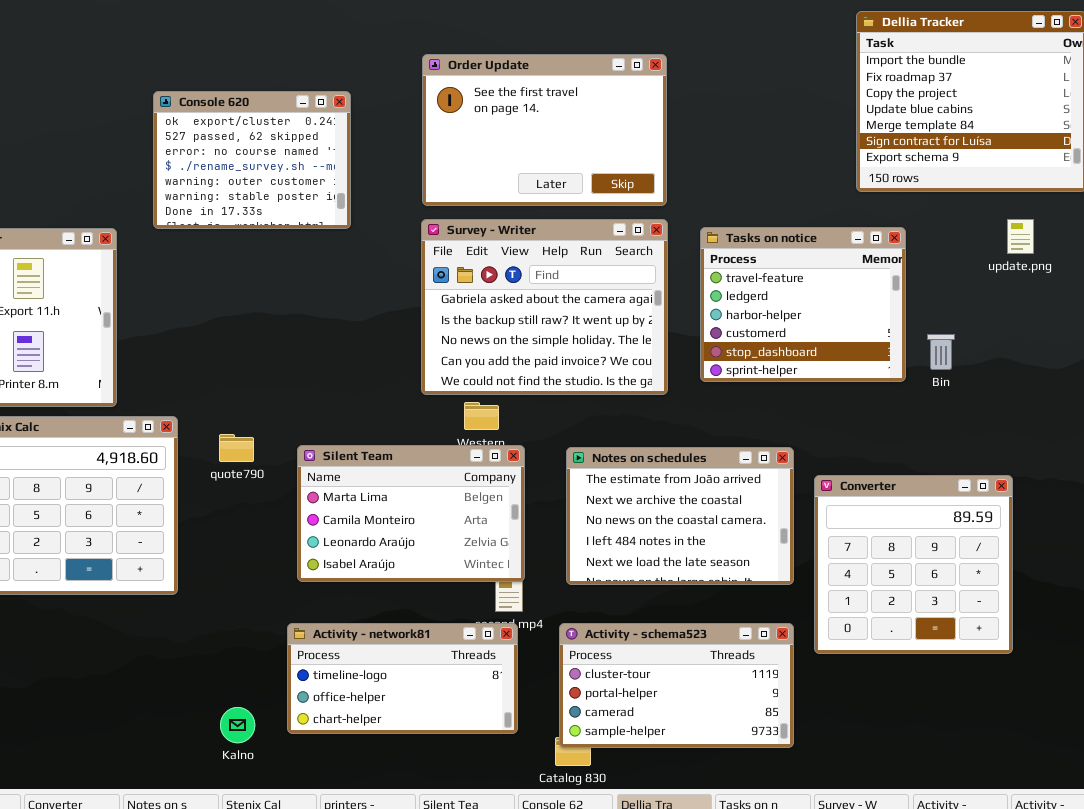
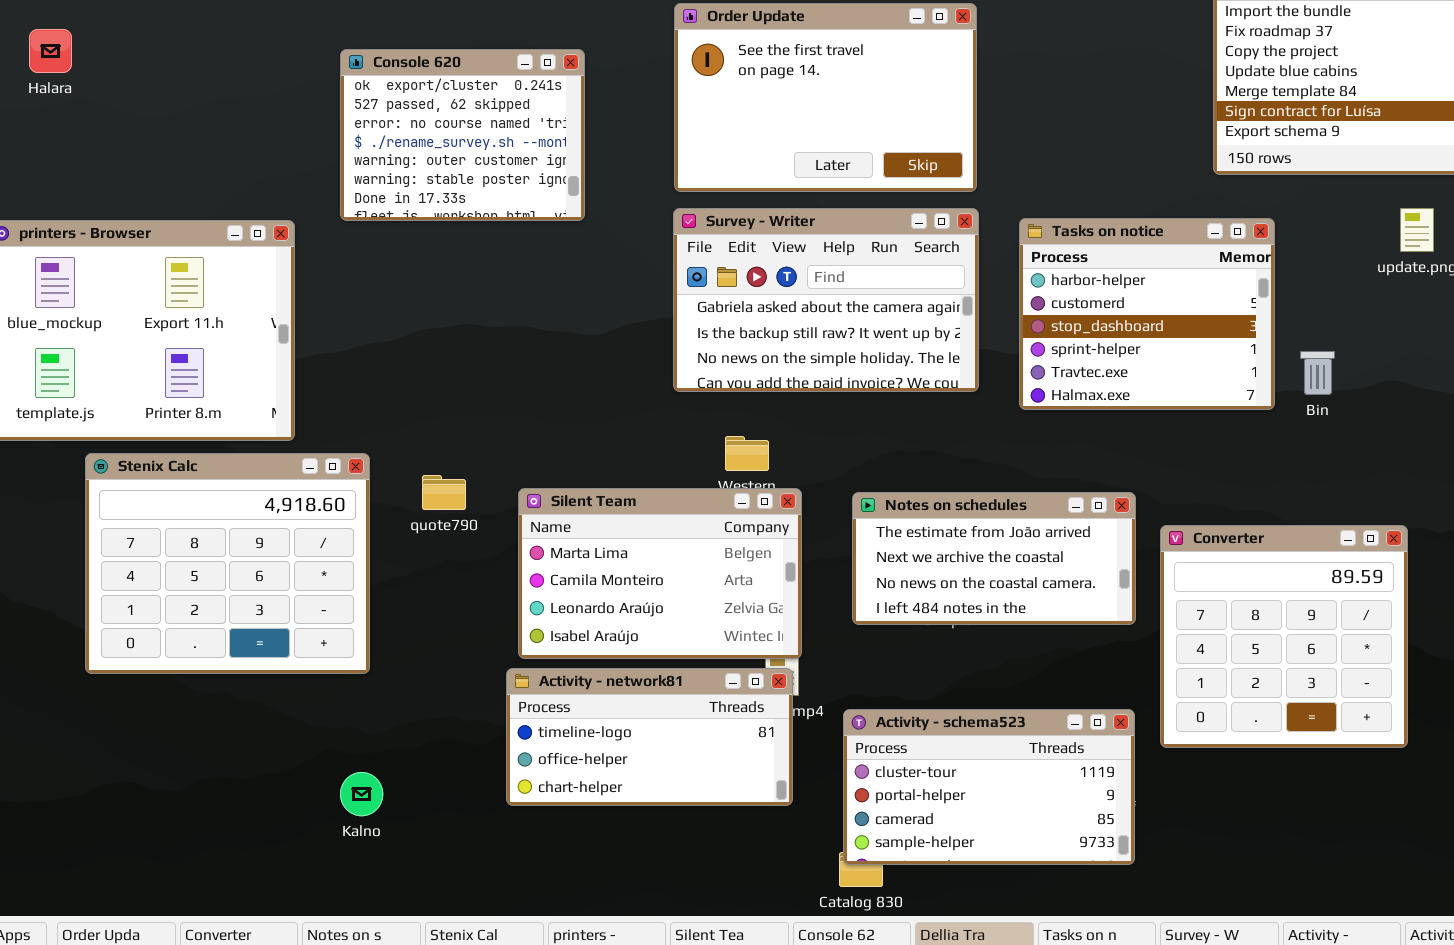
Survey - Writer: [421,219,668,395] -> [673,208,979,392], resized
Tasks on notice: [700,227,906,382] -> [1019,218,1275,410], scrolled down 2 rows
Notes on schedules: [566,447,794,585] -> [852,492,1136,625], resized
Activity - network81: [287,623,518,734] -> [506,668,793,806], moved
Kalno: [220,707,255,743] -> [340,772,383,816], moved

